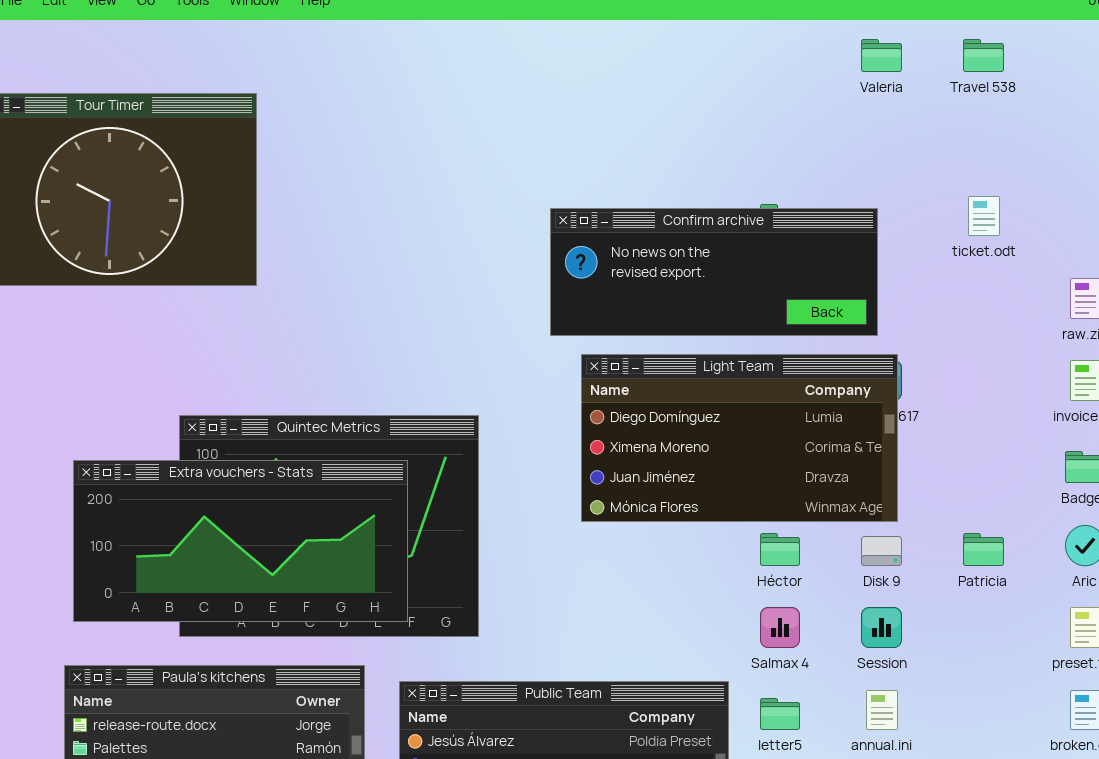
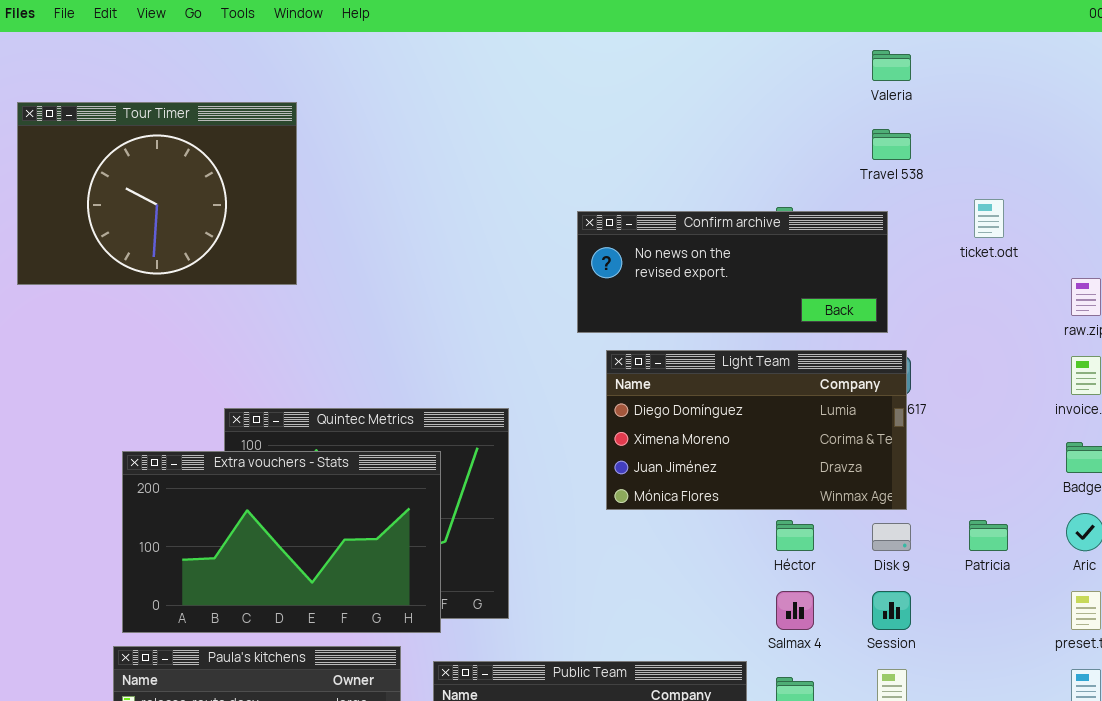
Travel 538: [963,39,1004,72] -> [872,129,911,160], moved
Extra vouchers - Stats: [73,460,408,622] -> [122,451,441,633], resized

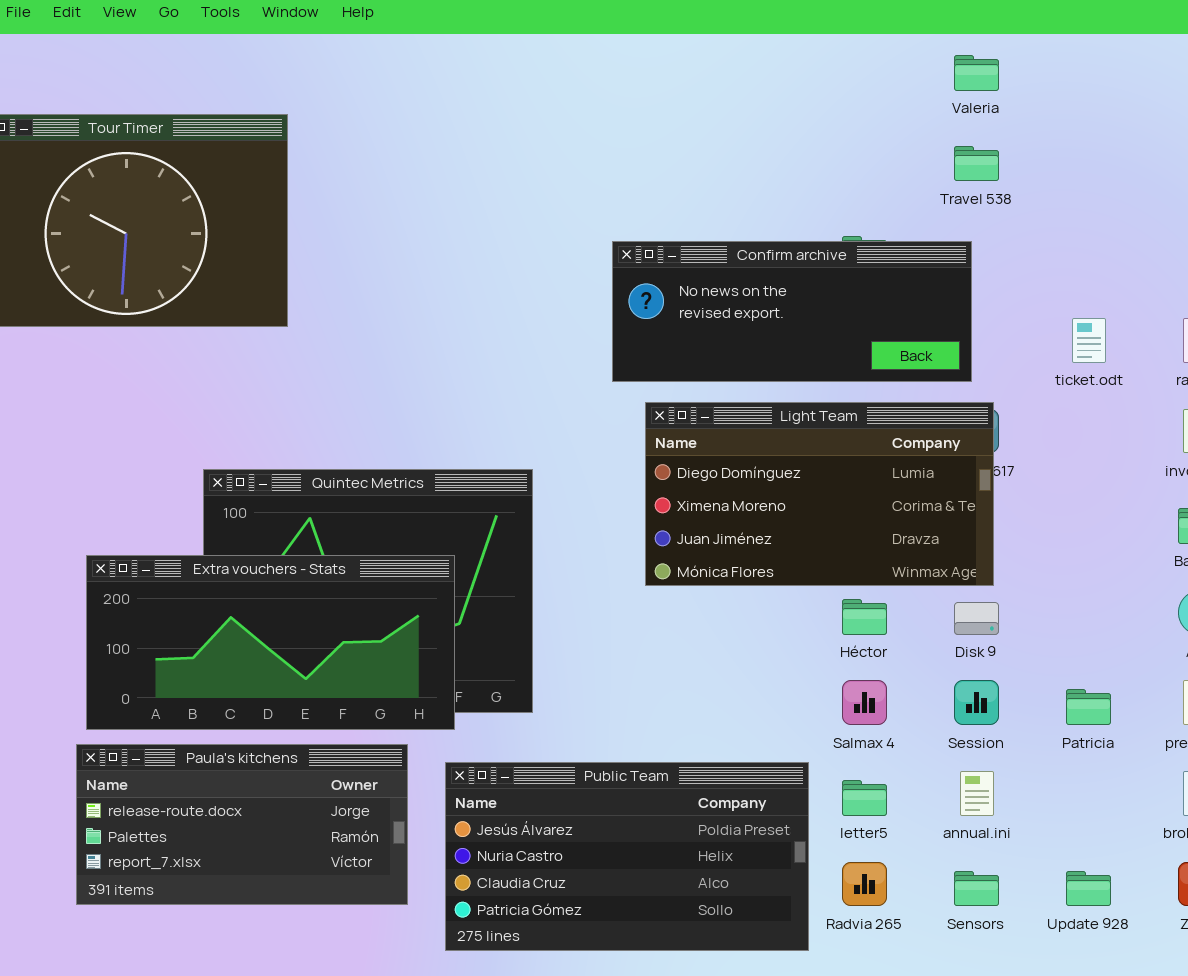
ticket.odt: [974,199,1004,238] -> [1072,318,1106,363], moved
Extra vouchers - Stats: [122,451,441,633] -> [86,555,455,730], resized
Patricia: [969,520,1008,551] -> [1066,689,1111,725], moved

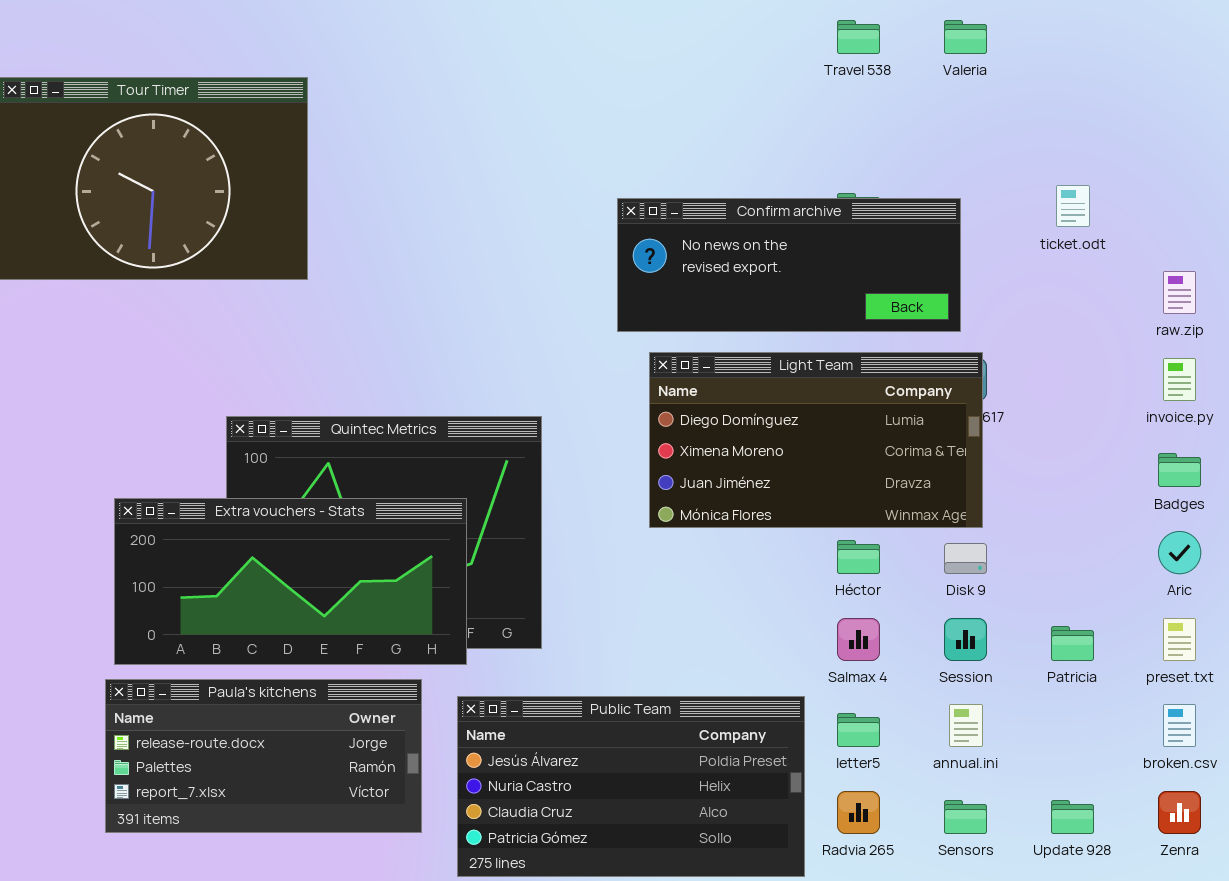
Travel 538: [954,146,999,181] -> [837,20,880,54], moved
ticket.odt: [1072,318,1106,363] -> [1056,185,1090,227], moved

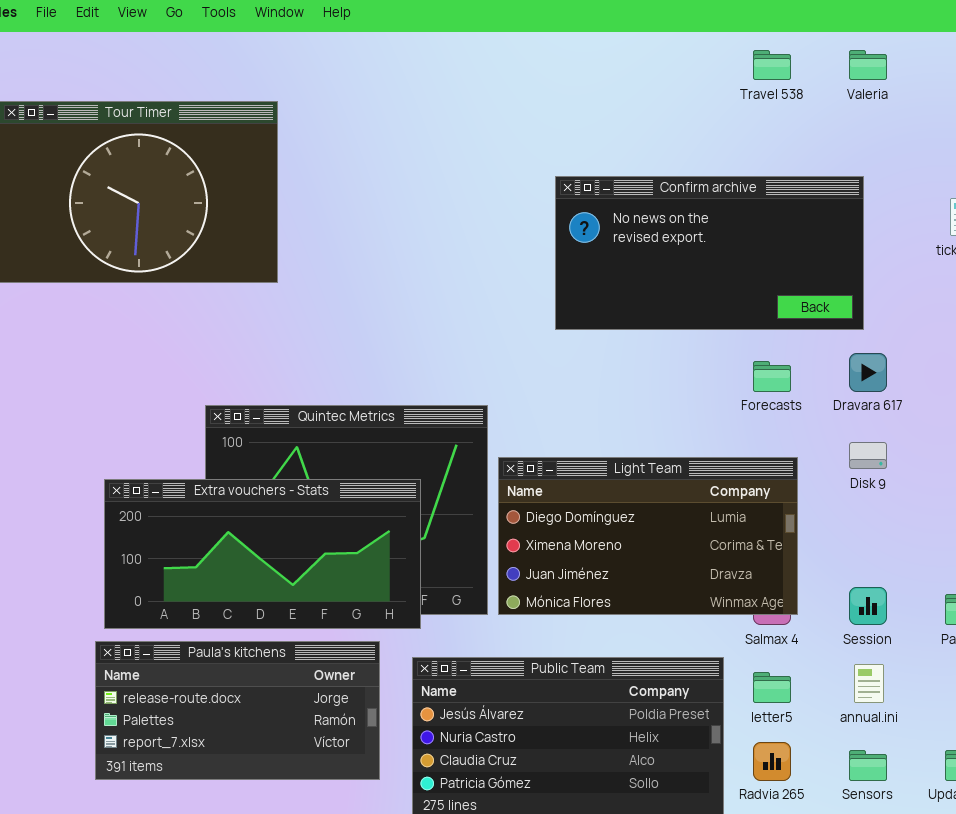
Confirm archive: [617,198,961,332] -> [555,176,864,330], resized
Light Team: [649,352,983,528] -> [498,457,798,615], moved
Disk 9: [944,543,987,574] -> [849,442,887,469], moved

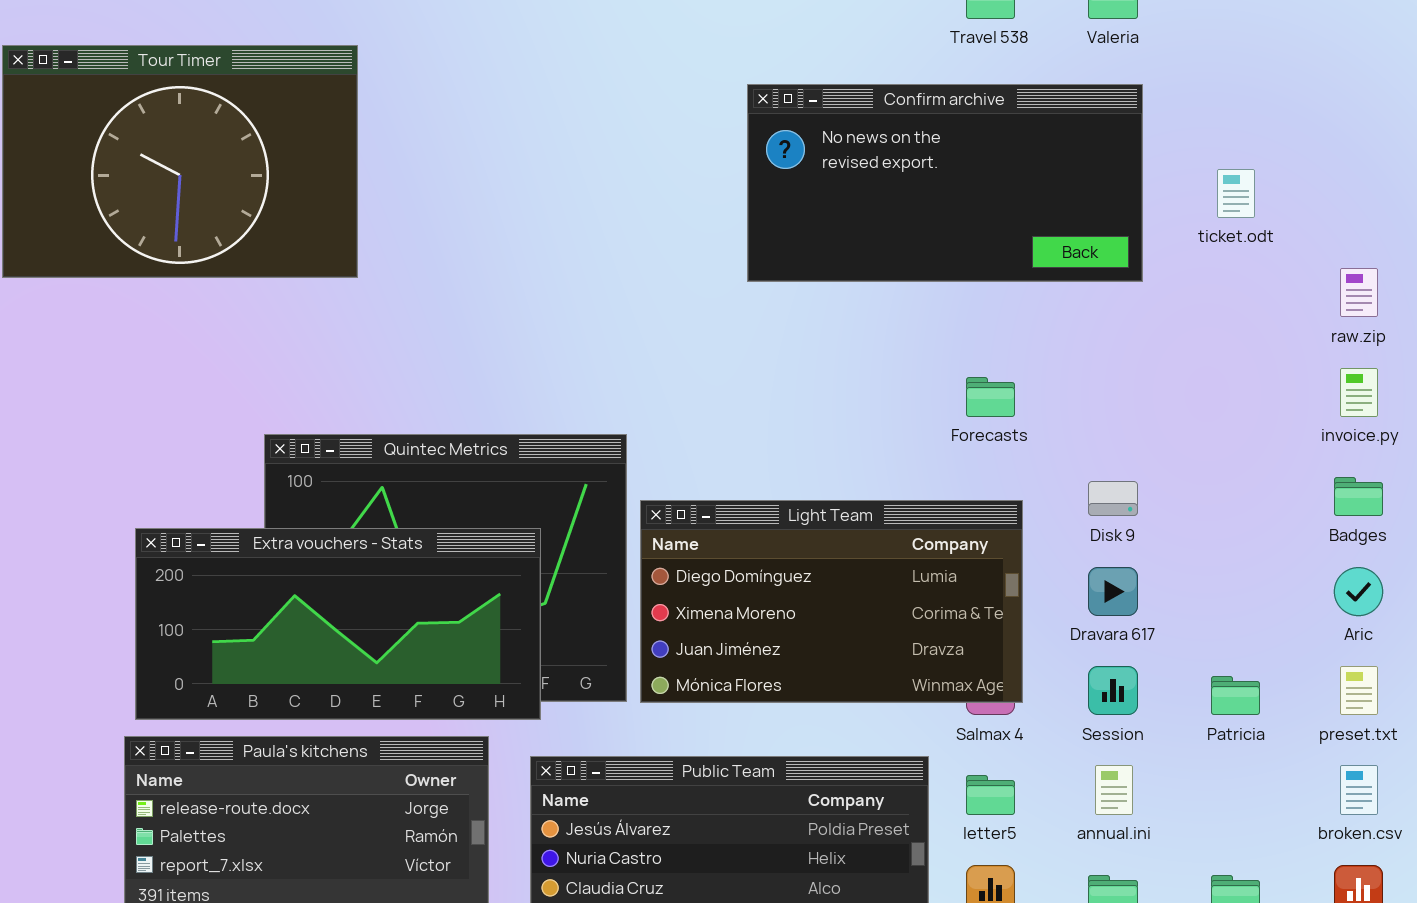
Confirm archive: [555,176,864,330] -> [747,84,1143,282], moved
Dravara 617: [849,353,887,392] -> [1088,567,1138,616], moved

